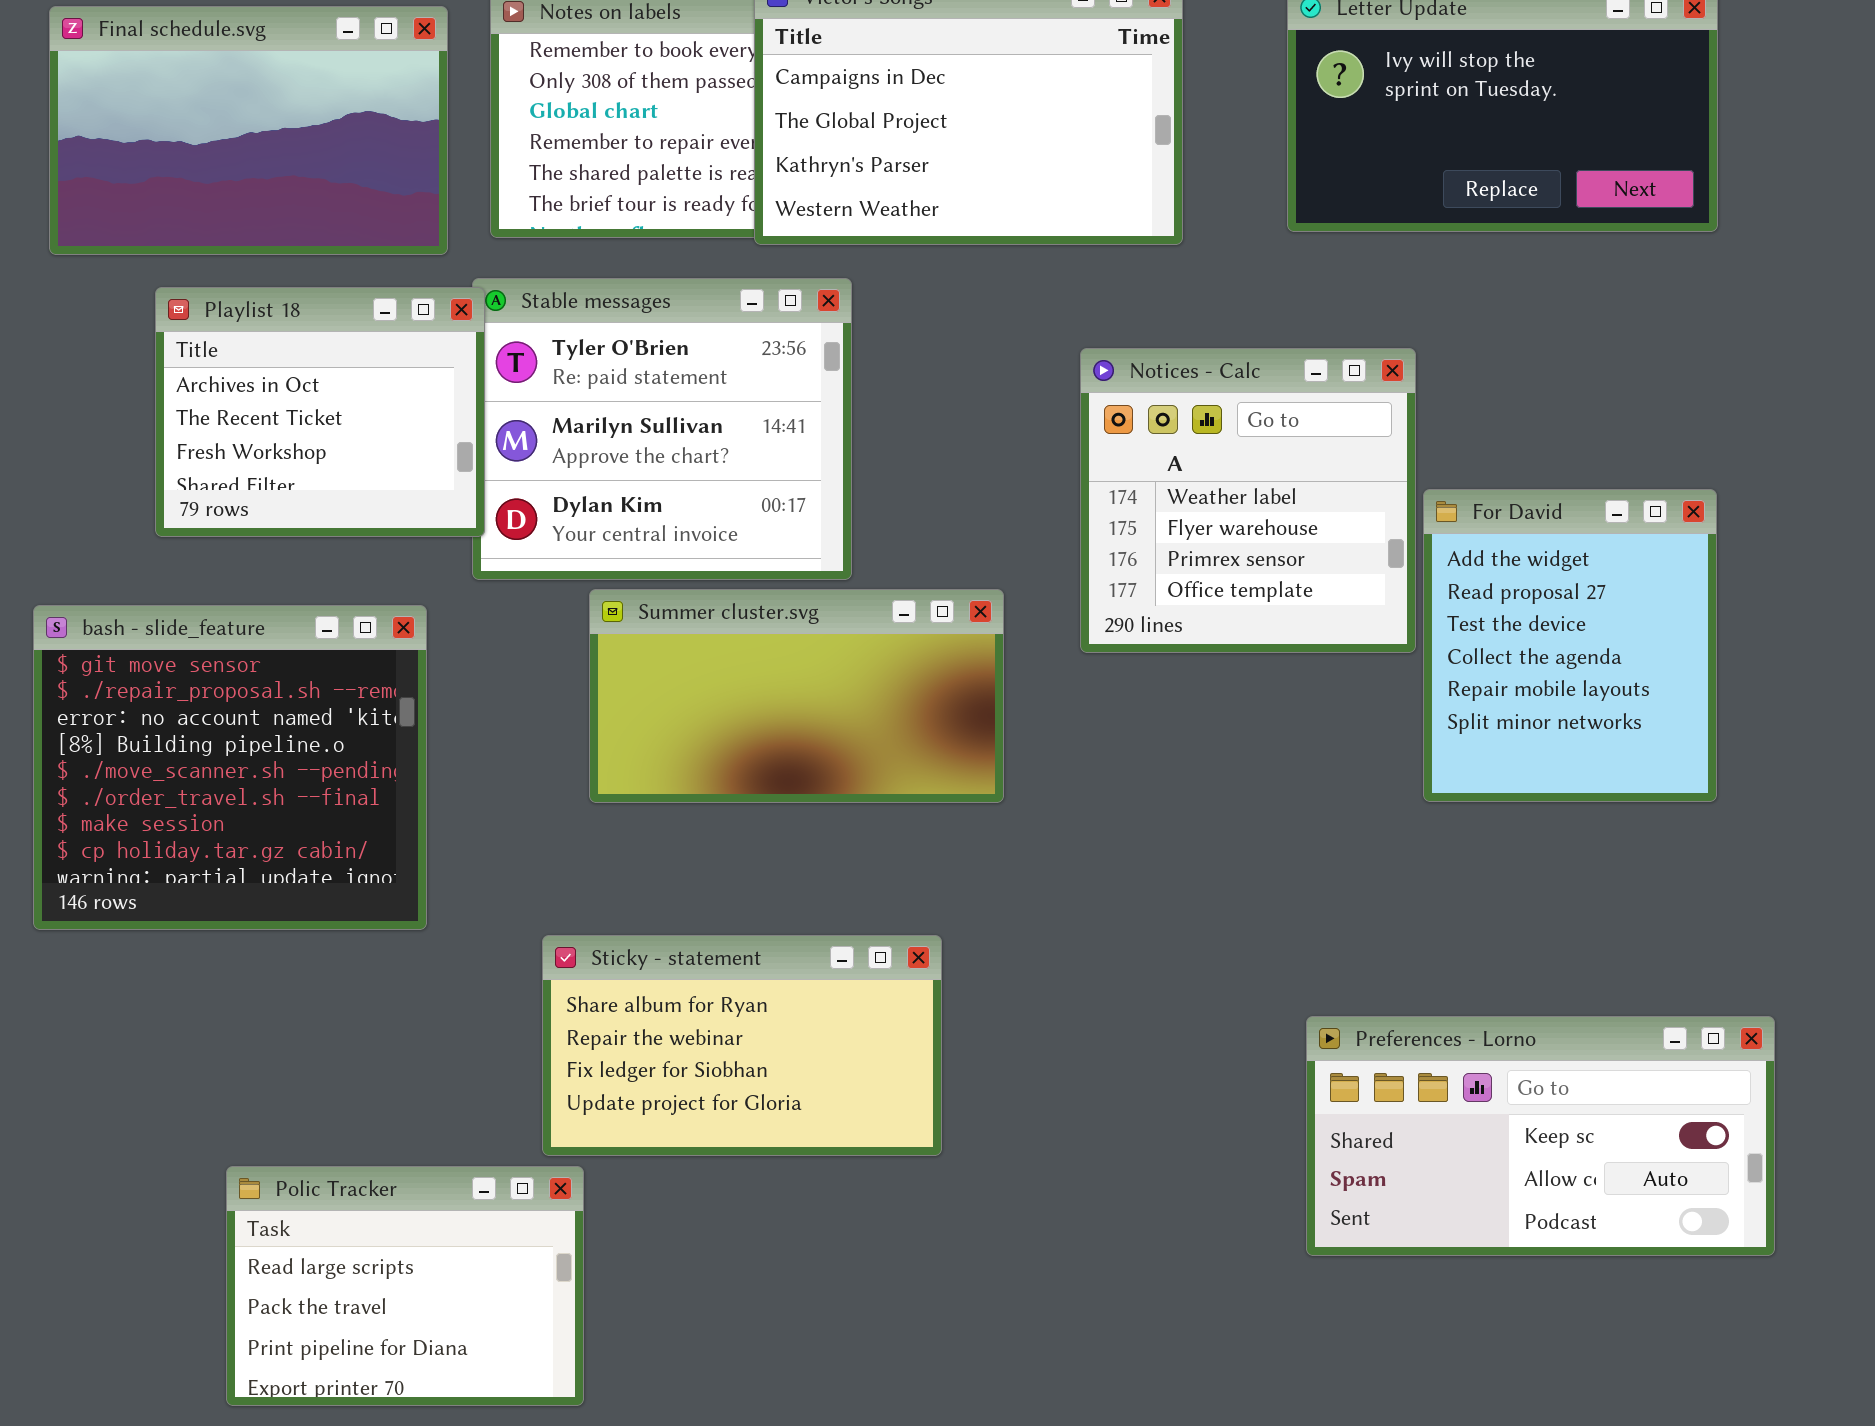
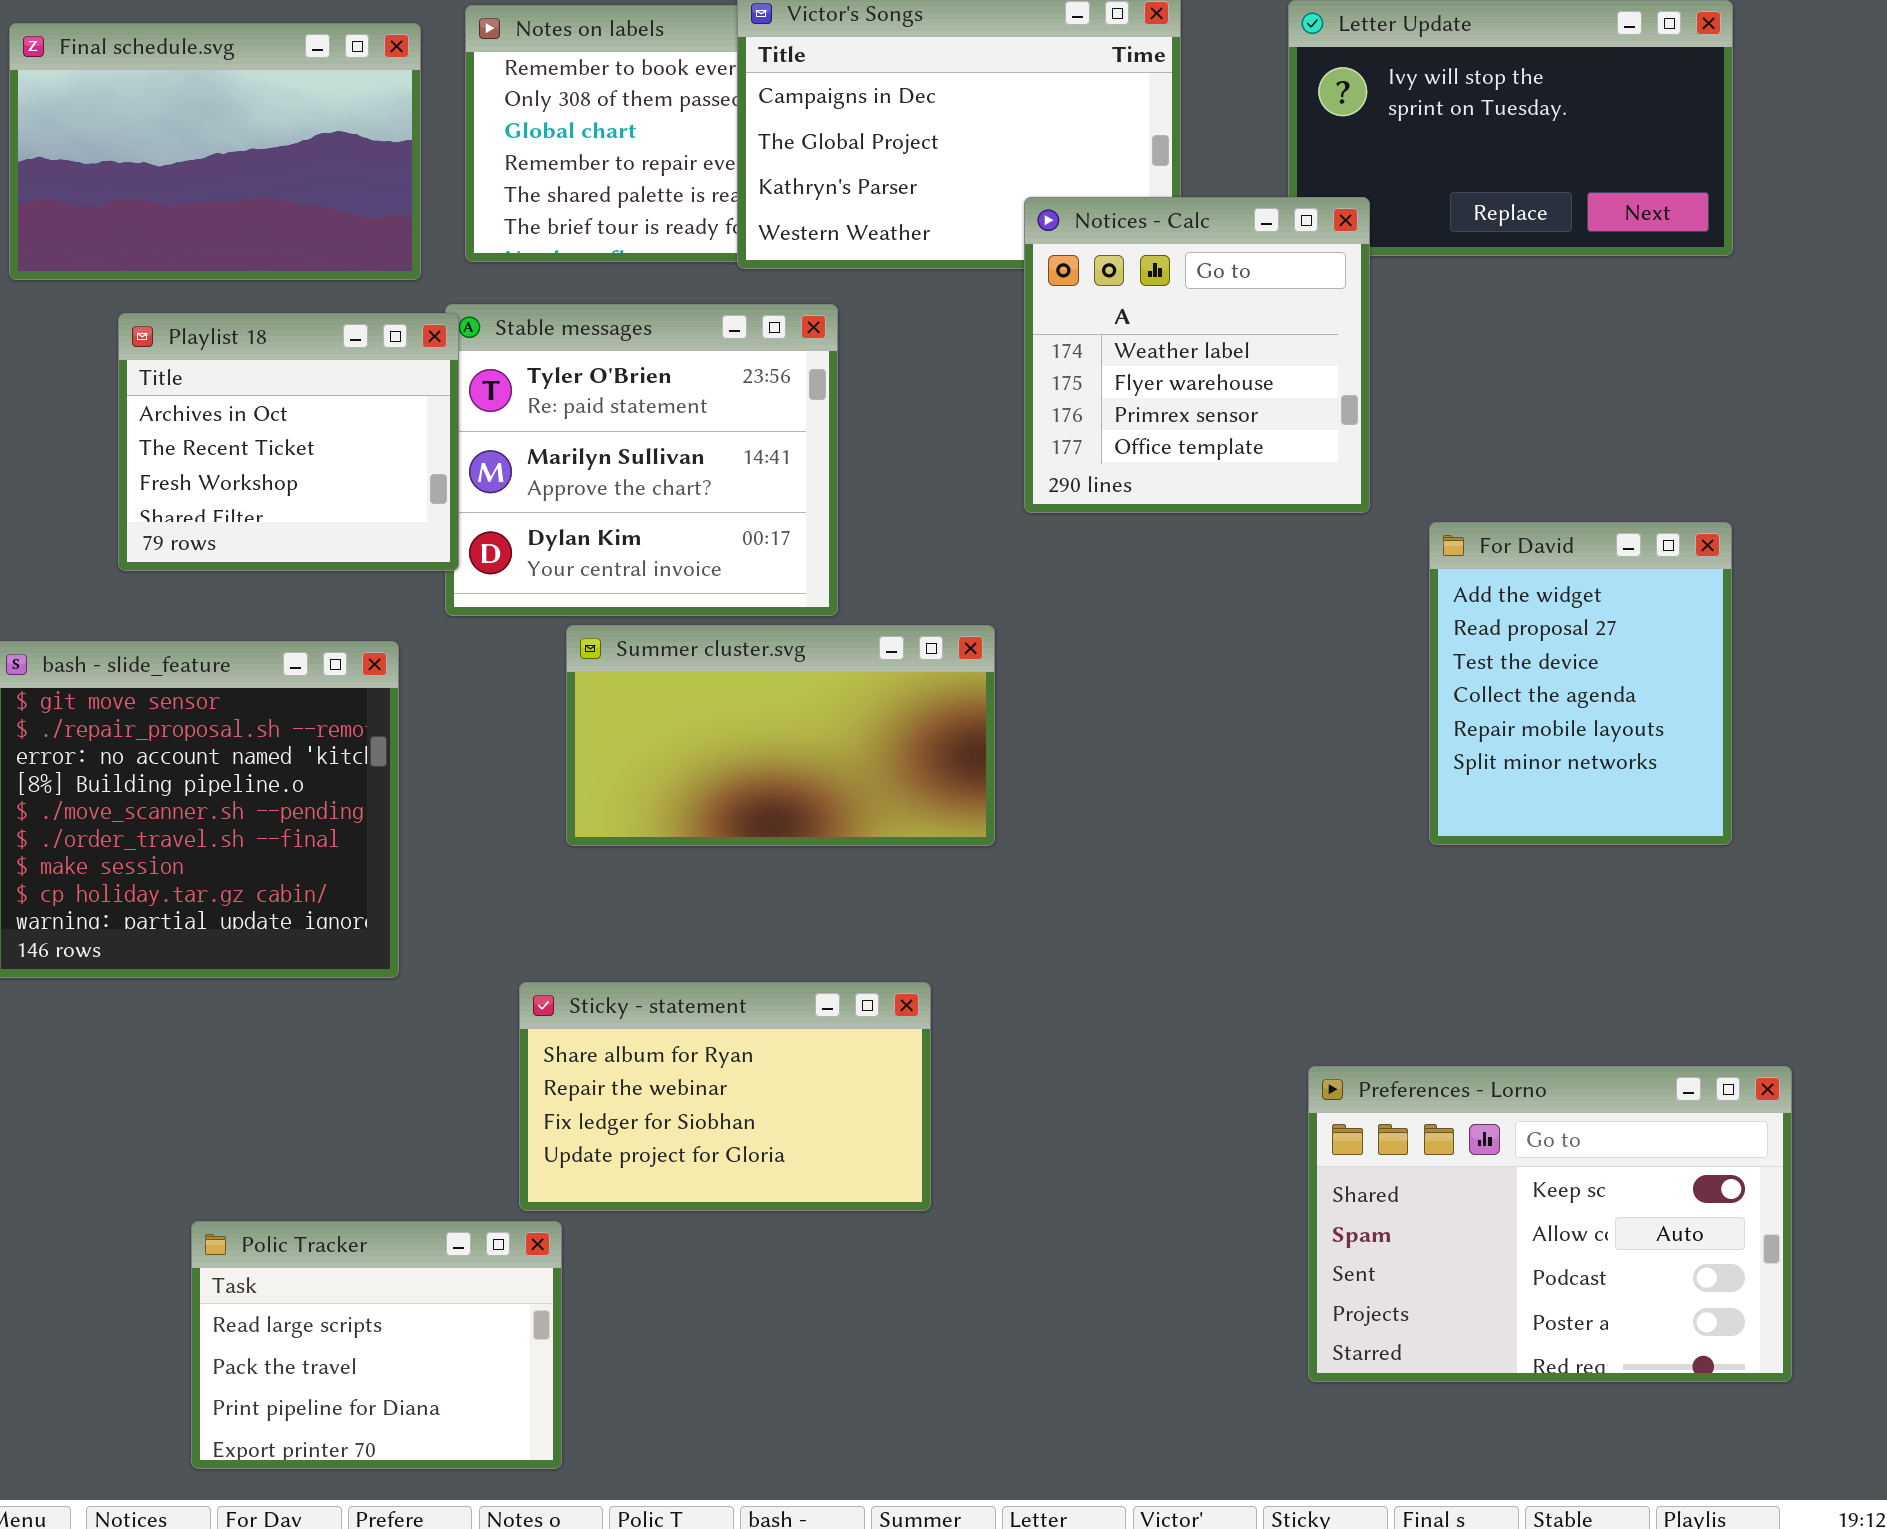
Notices - Calc: [1080,348,1416,653] -> [1024,197,1370,513], moved
Preferences - Lorno: [1306,1016,1775,1256] -> [1308,1066,1792,1382], resized

